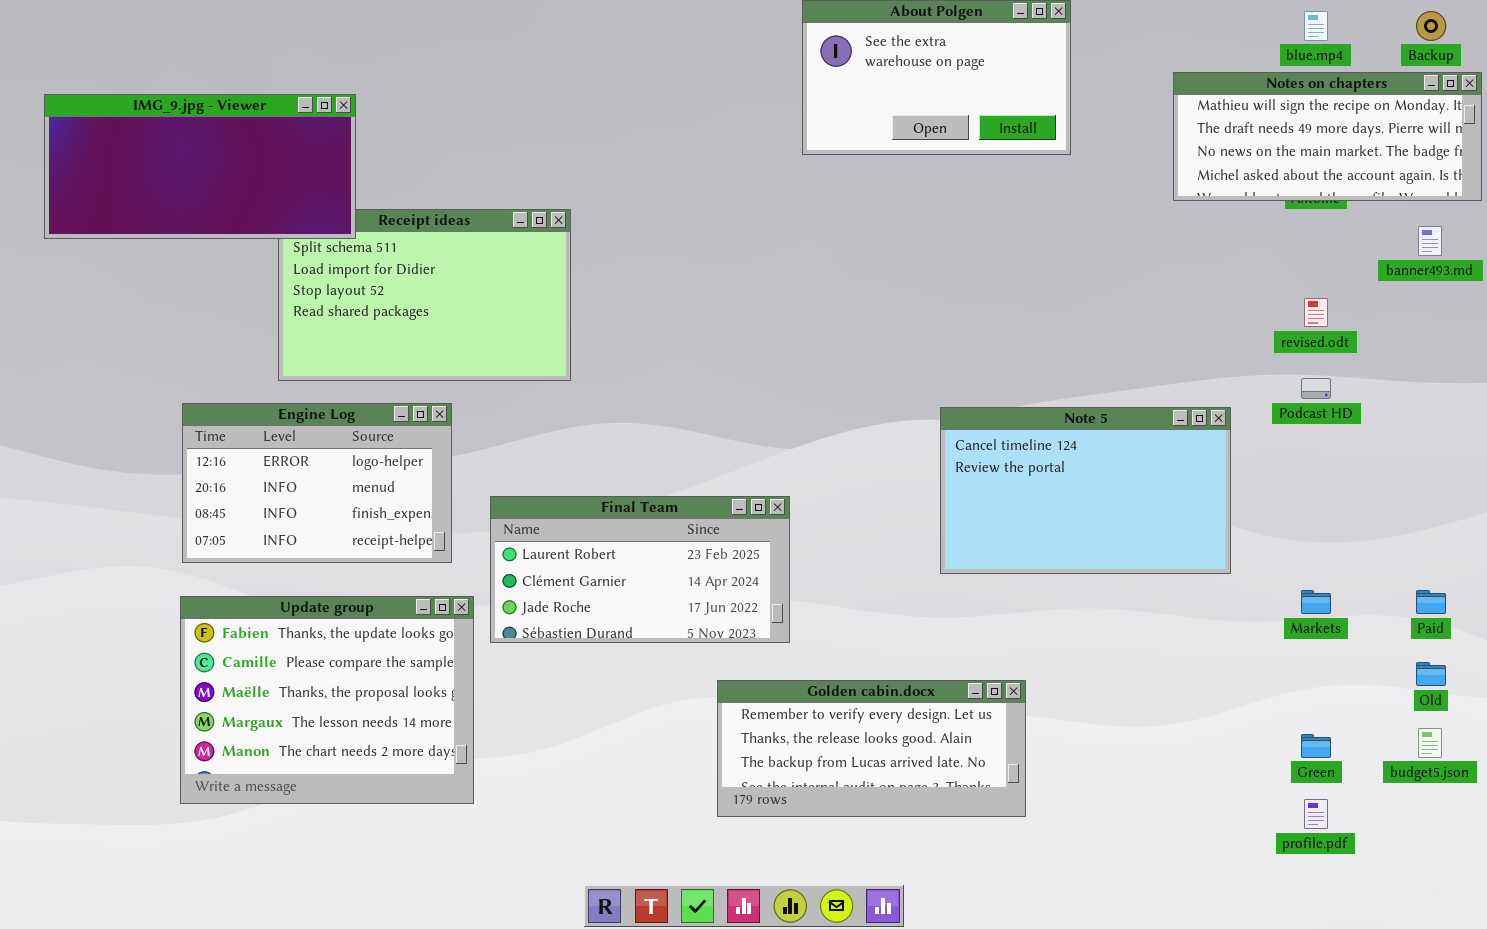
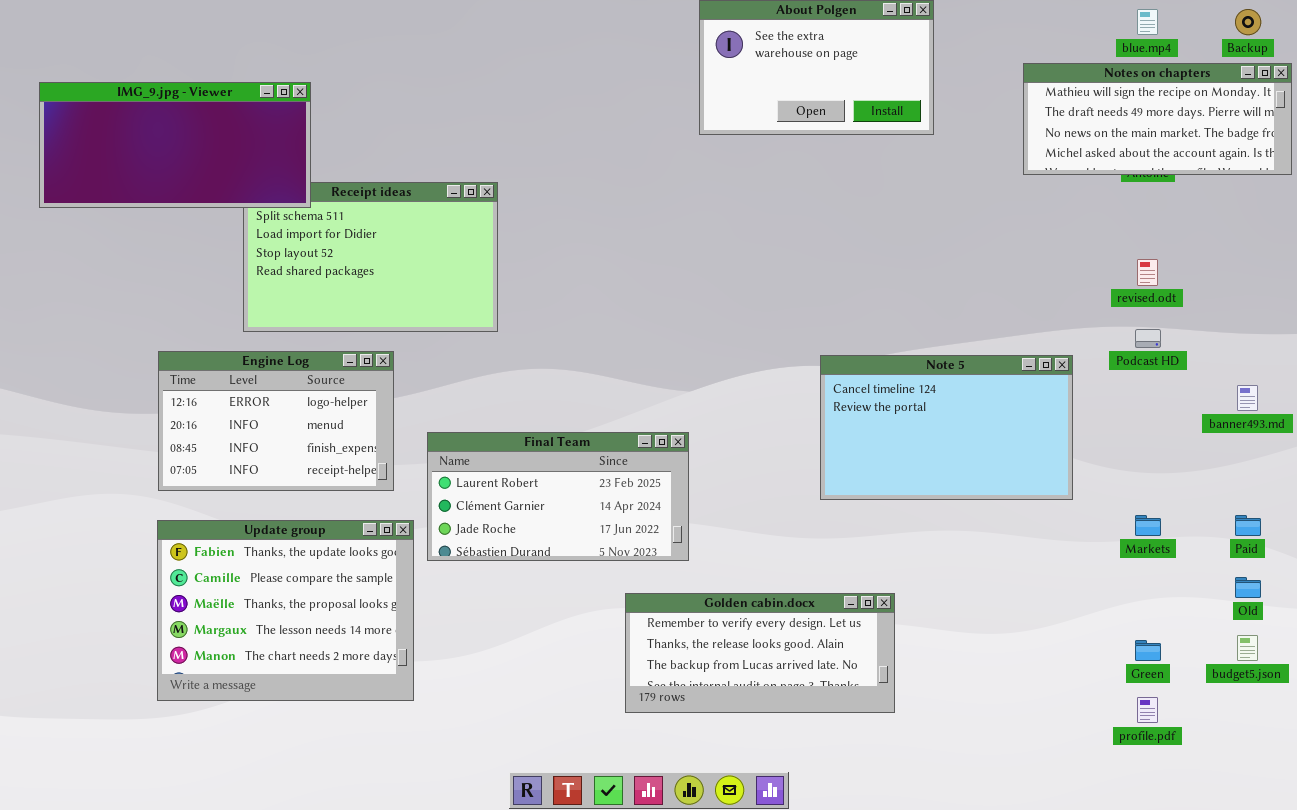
banner493.md: [1418,226,1442,256] -> [1237,385,1258,411], moved

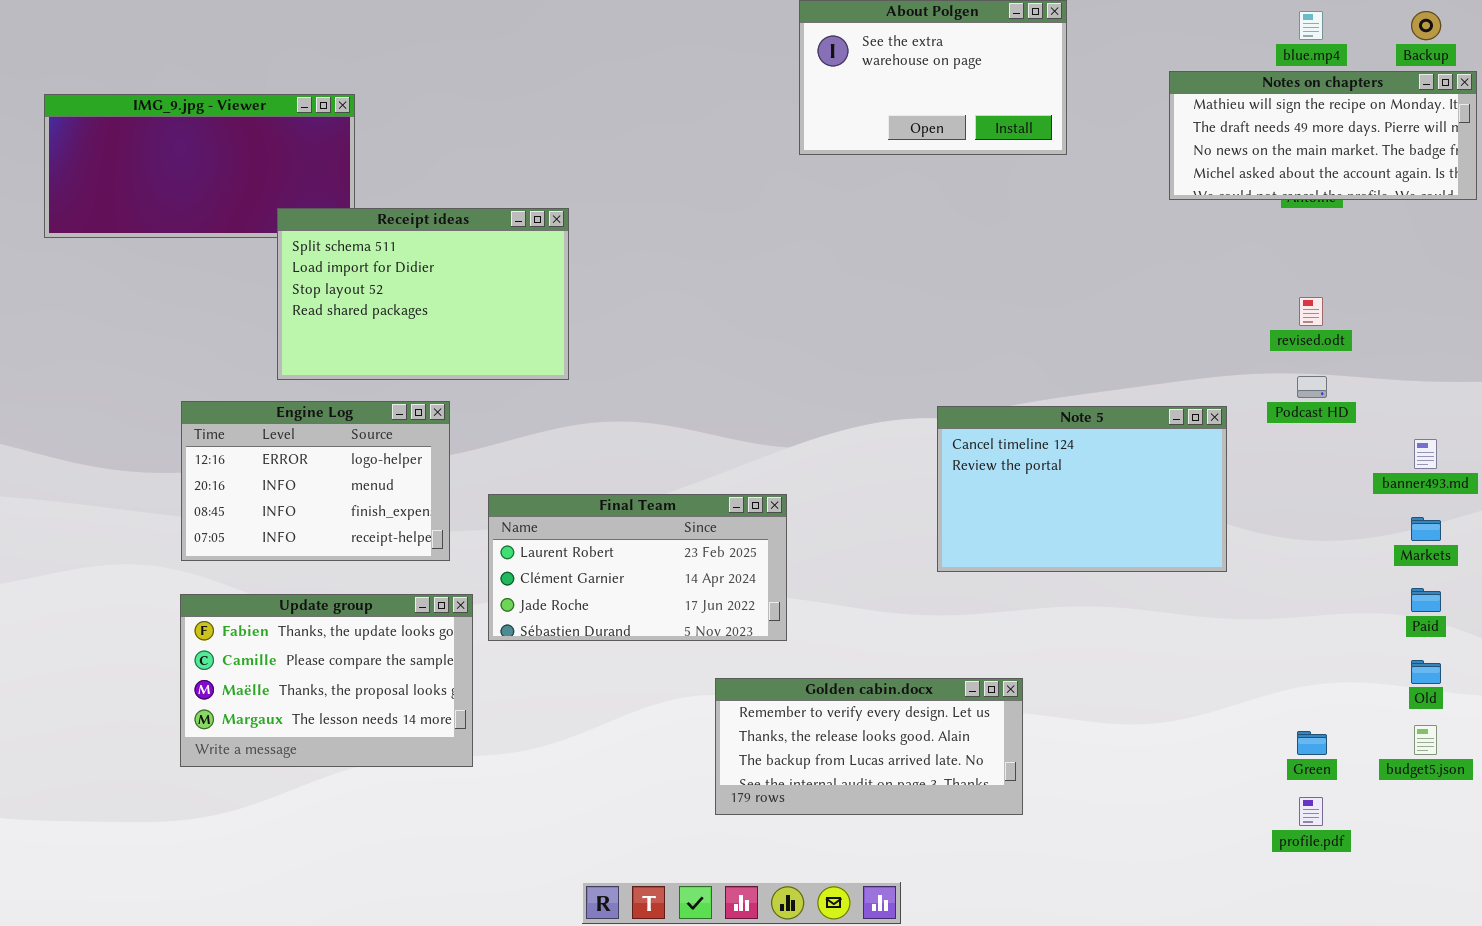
Receipt ideas: [243,182,498,332] -> [277,208,569,380], raised
Markets: [1135,515,1161,536] -> [1411,517,1441,541], moved
Update group: [157,520,414,701] -> [180,594,473,767], resized

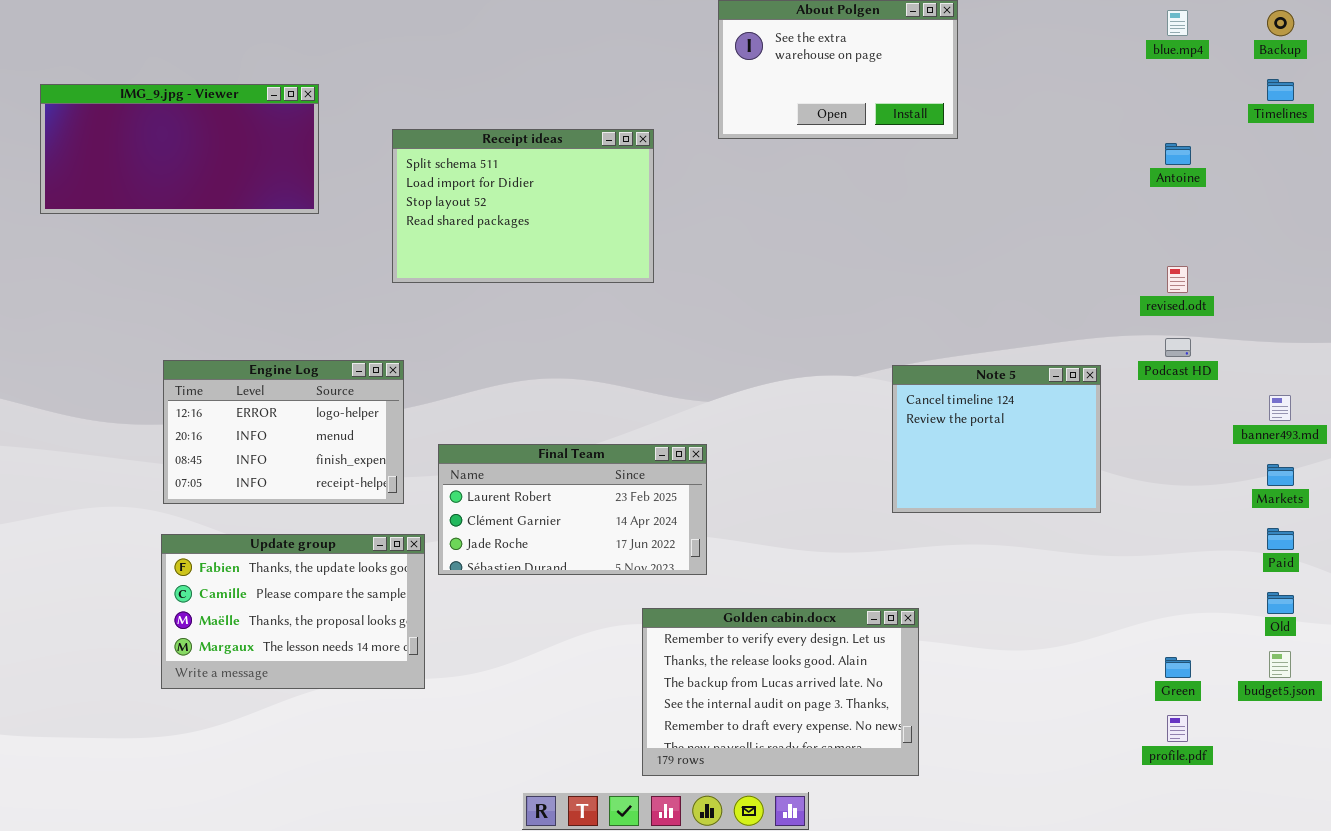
Notes on chapters: [1169,71,1477,200] -> none, closed
Receipt ideas: [277,208,569,380] -> [392,129,654,283], moved
Note 5: [937,406,1227,572] -> [892,365,1101,513], resized
Golden cabin.docx: [715,678,1023,815] -> [642,608,919,776], resized

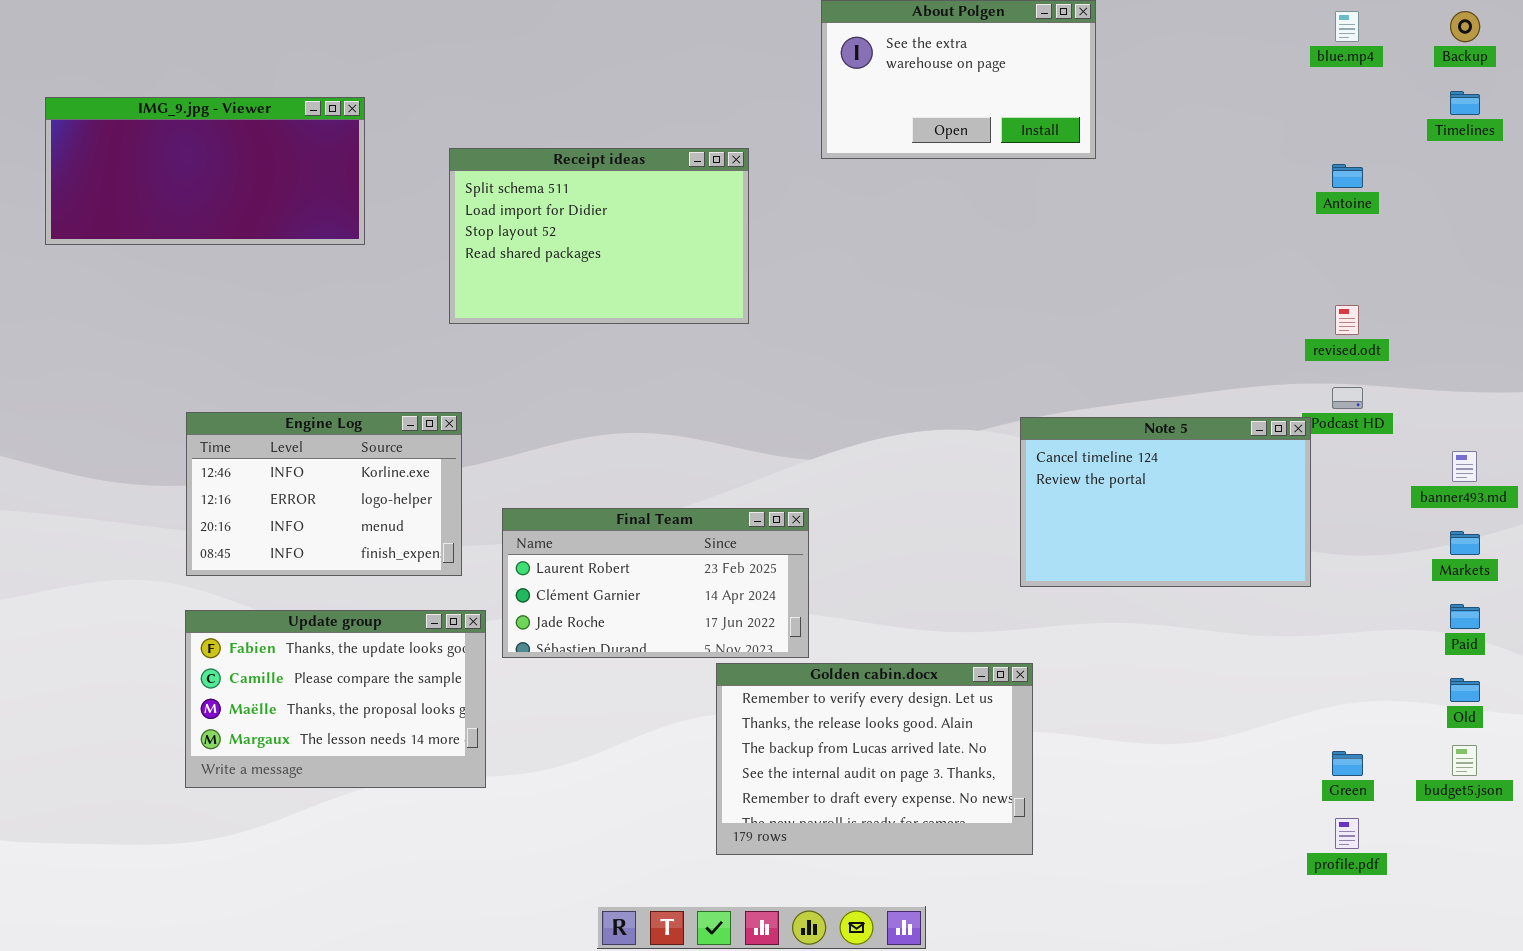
Engine Log: [163,360,404,504] -> [186,412,462,576], scrolled up 1 row
Note 5: [892,365,1101,513] -> [1020,417,1311,587], resized
Golden cabin.docx: [642,608,919,776] -> [716,663,1033,855], moved

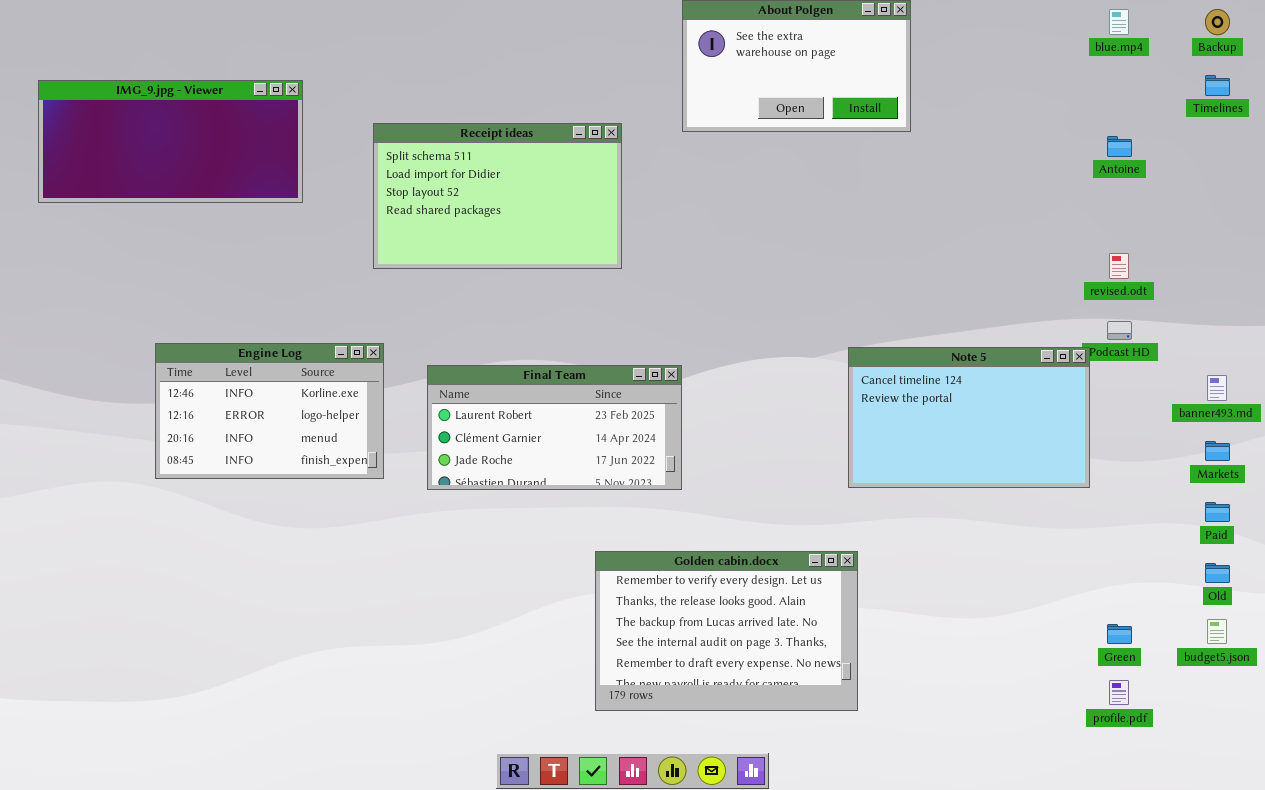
Final Team: [502,508,809,658] -> [427,365,682,490], moved
Update group: [185,610,486,788] -> none, closed

